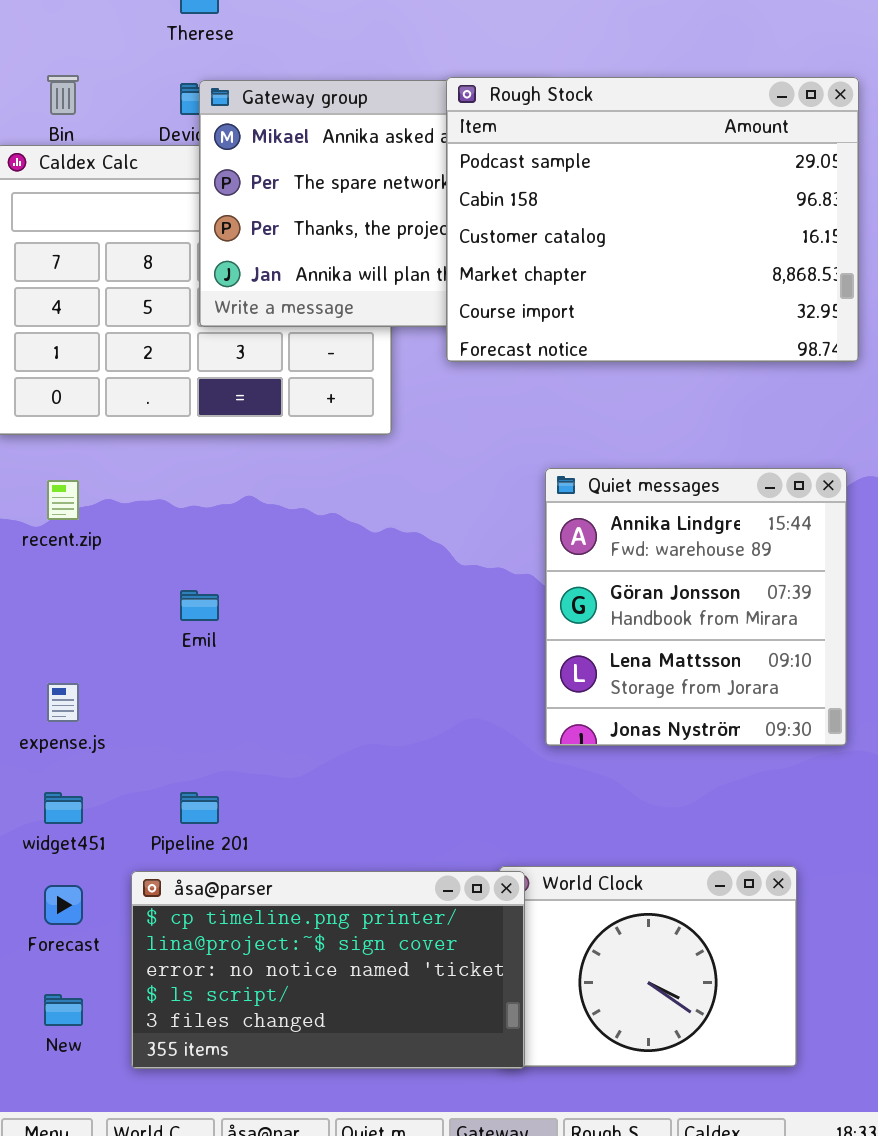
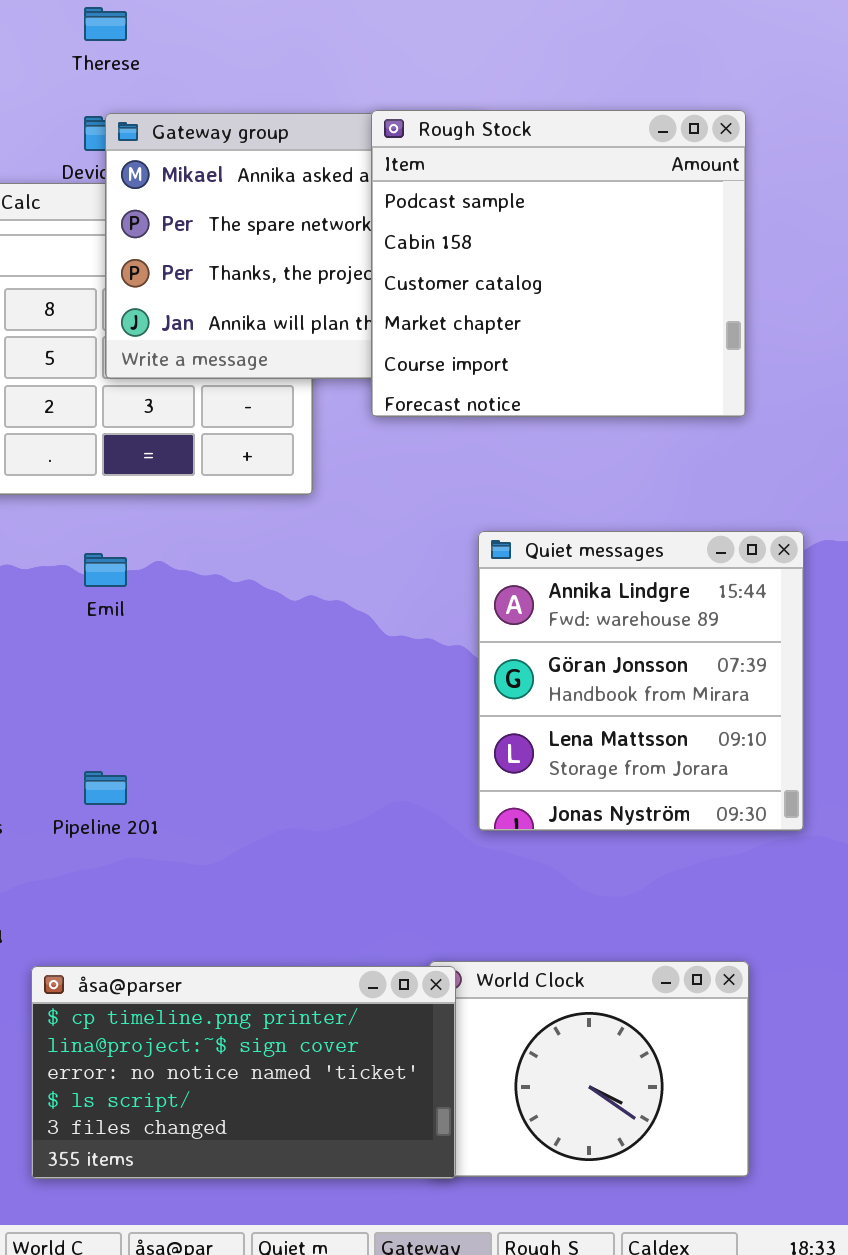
Rough Stock: [446,77,859,362] -> [371,110,746,417], resized
Emil: [180,590,219,621] -> [84,553,127,587], moved
Pipeline 201: [180,792,219,824] -> [84,771,127,805], moved

